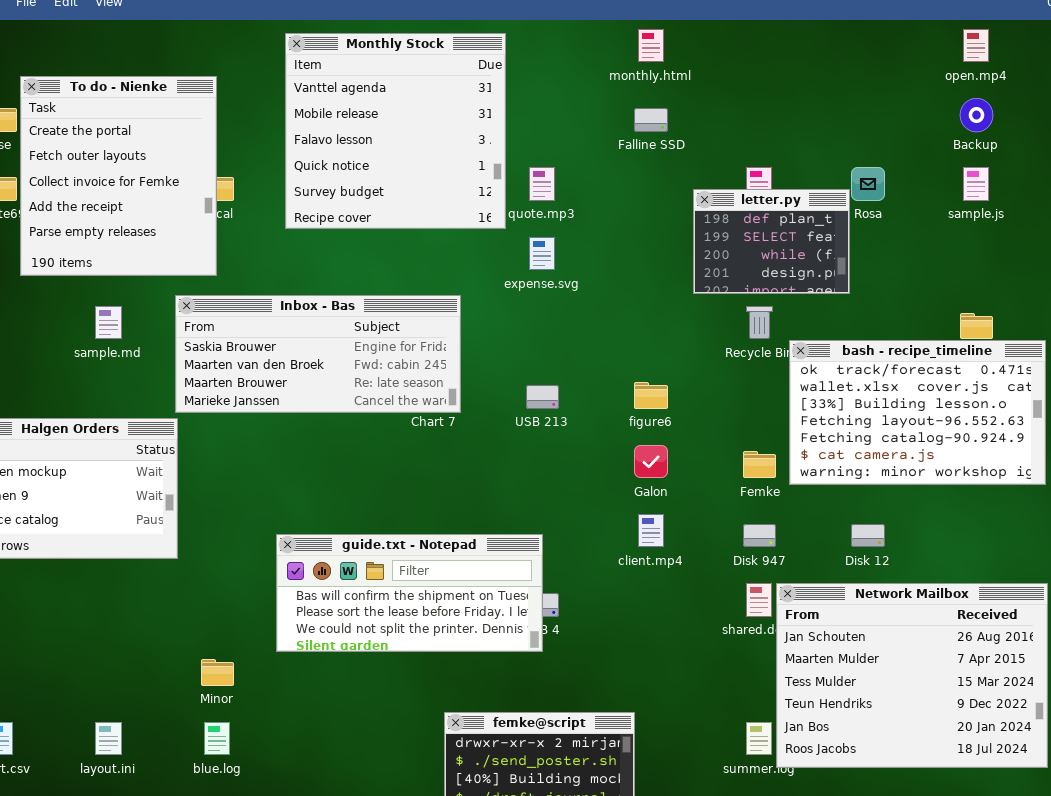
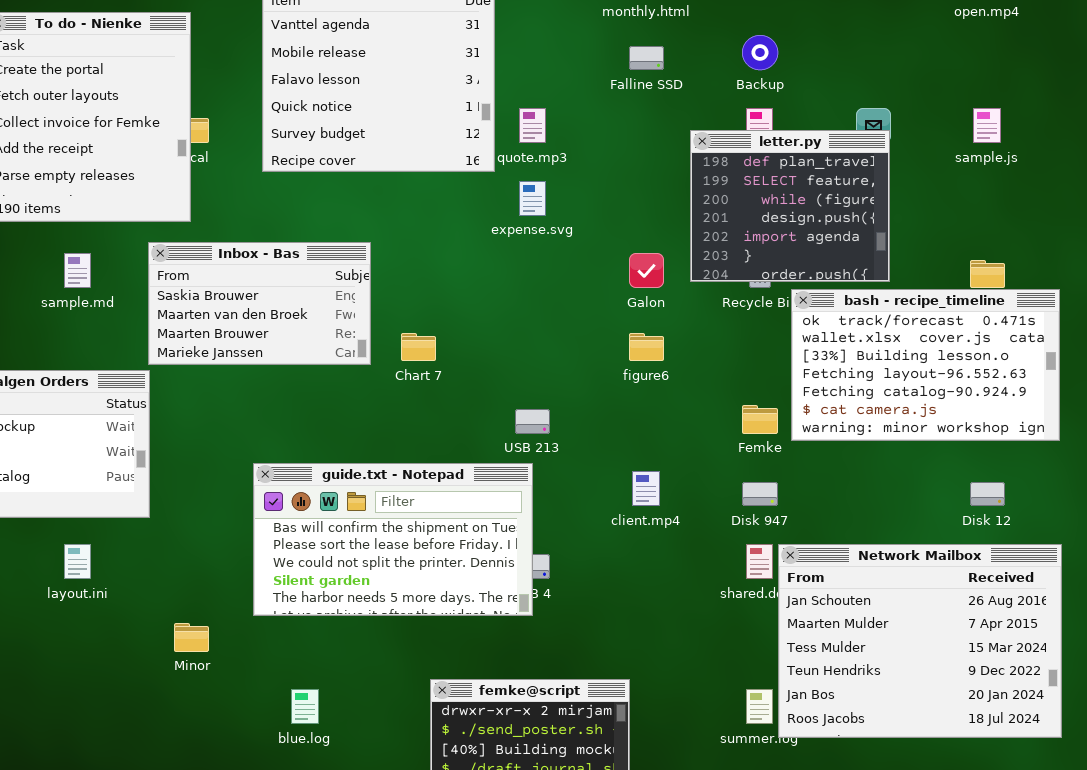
Backup: [960,98,993,132] -> [742,35,778,70], moved
letter.py: [693,189,850,294] -> [690,130,890,282], resized
Inbox - Bas: [175,295,461,413] -> [148,242,371,365], resized
USB 213: [526,385,559,409] -> [515,409,550,434], moved
Galon: [634,445,668,478] -> [629,253,664,288], moved
Disk 12: [851,524,885,547] -> [970,482,1005,506], moved
guide.txt - Notepad: [276,534,543,652] -> [253,463,533,616], resized
layout.ini: [95,722,122,755] -> [64,544,91,579], moved
blue.log: [204,722,230,755] -> [291,689,319,724], moved

